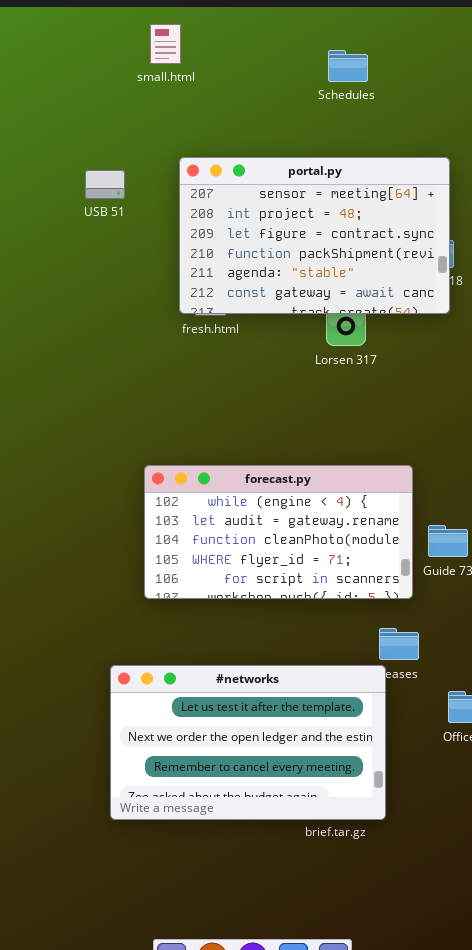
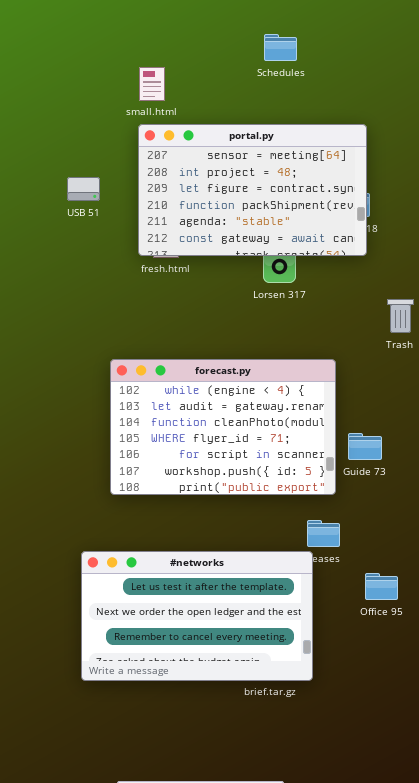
small.html: [150,24,181,64] -> [139,67,165,101], moved
USB 51: [85,170,125,199] -> [67,177,100,201], moved
forecast.py: [144,465,413,599] -> [110,359,336,495], resized

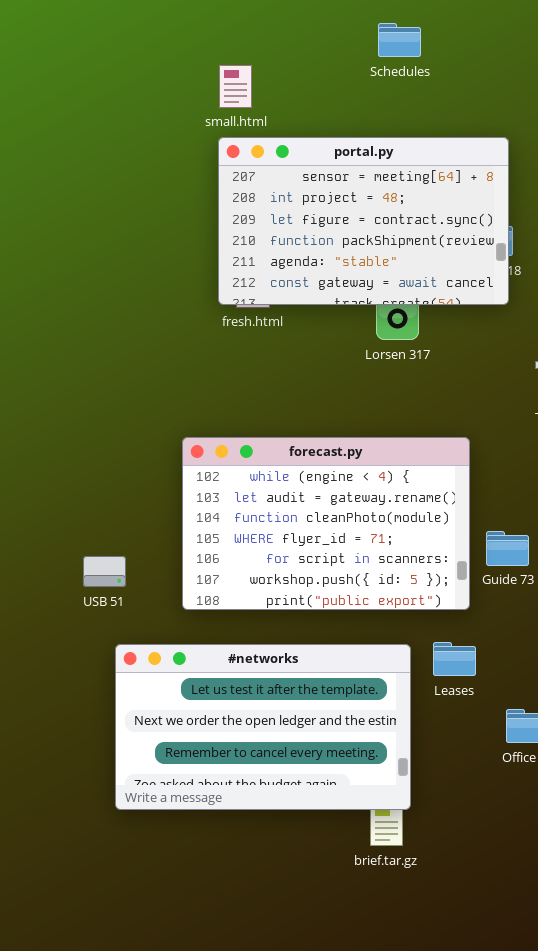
USB 51: [67,177,100,201] -> [83,556,126,587], moved
#networks: [81,551,313,681] -> [115,644,411,810], moved

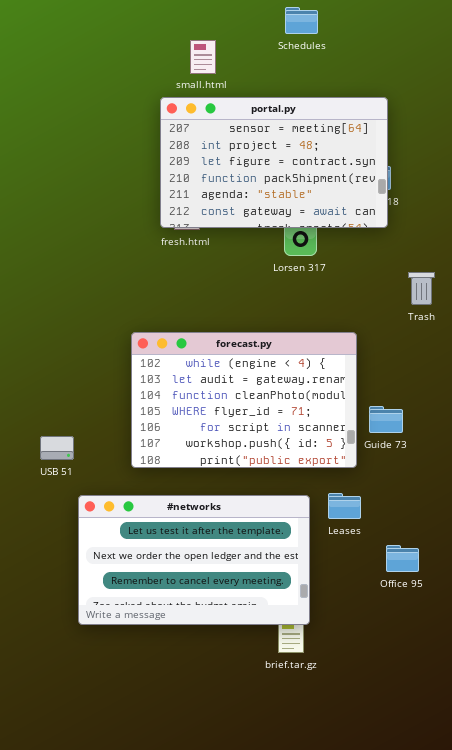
small.html: [219,65,252,108] -> [190,40,216,74], moved
USB 51: [83,556,126,587] -> [40,436,74,460], moved

